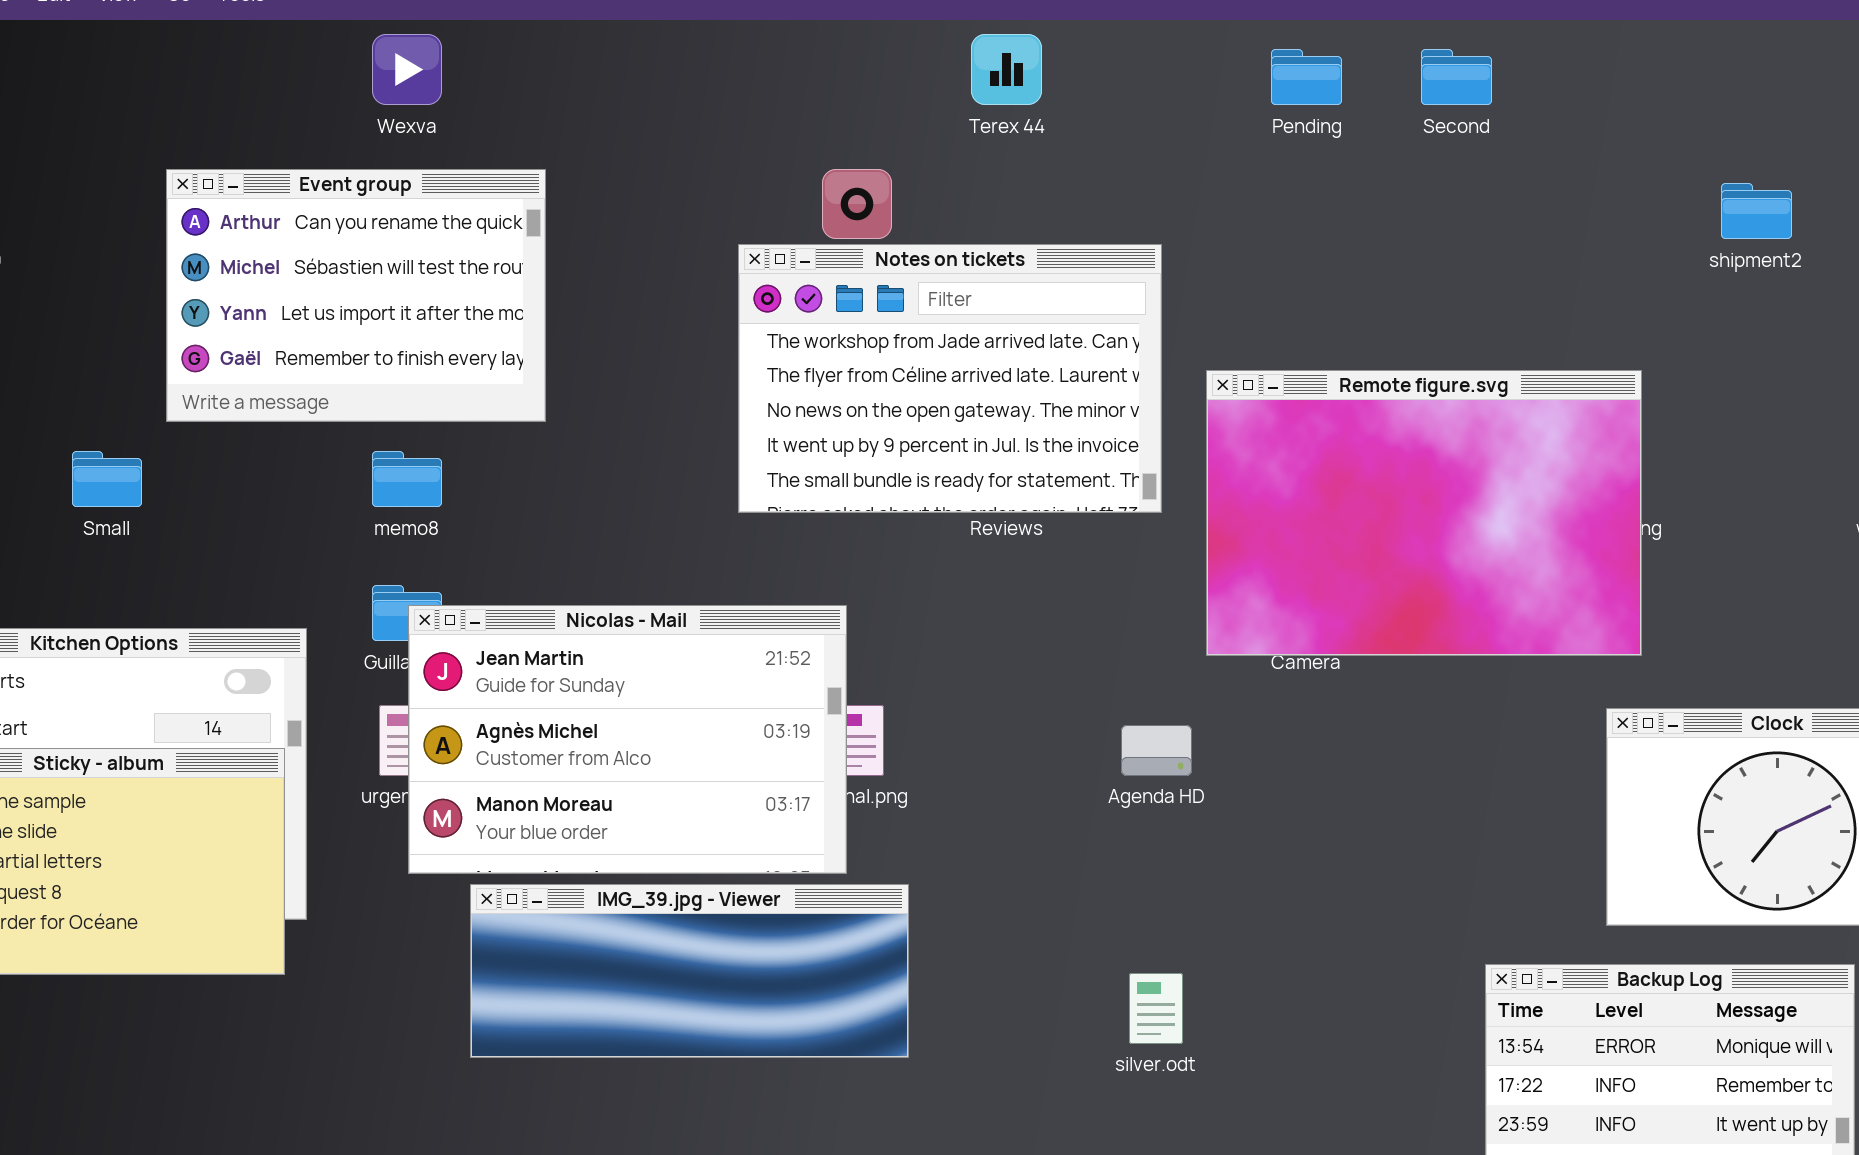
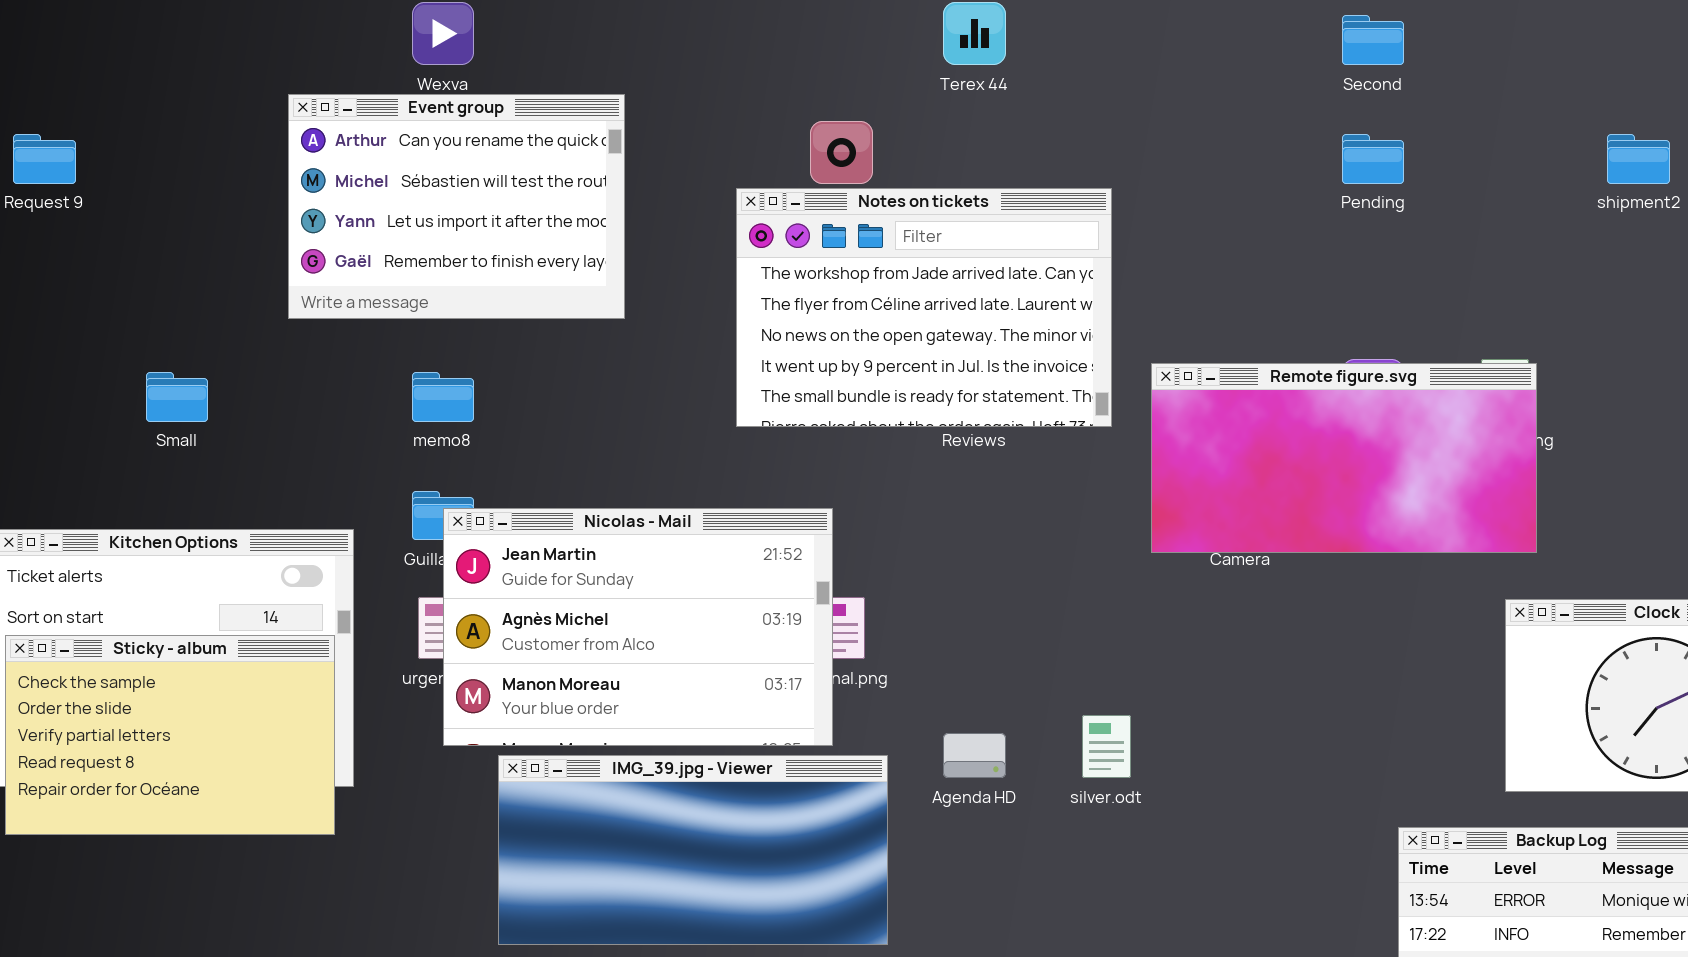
Pending: [1271,49,1342,105] -> [1342,134,1404,184], moved
Event group: [166,169,546,422] -> [288,94,625,319], moved
Remote figure.svg: [1206,370,1642,656] -> [1151,363,1537,553], resized
Agenda HD: [1121,725,1192,776] -> [943,733,1006,778], moved
IMG_39.jpg - Viewer: [470,884,909,1058] -> [498,755,888,945], resized
silver.odt: [1129,973,1183,1044] -> [1082,715,1131,778], moved

